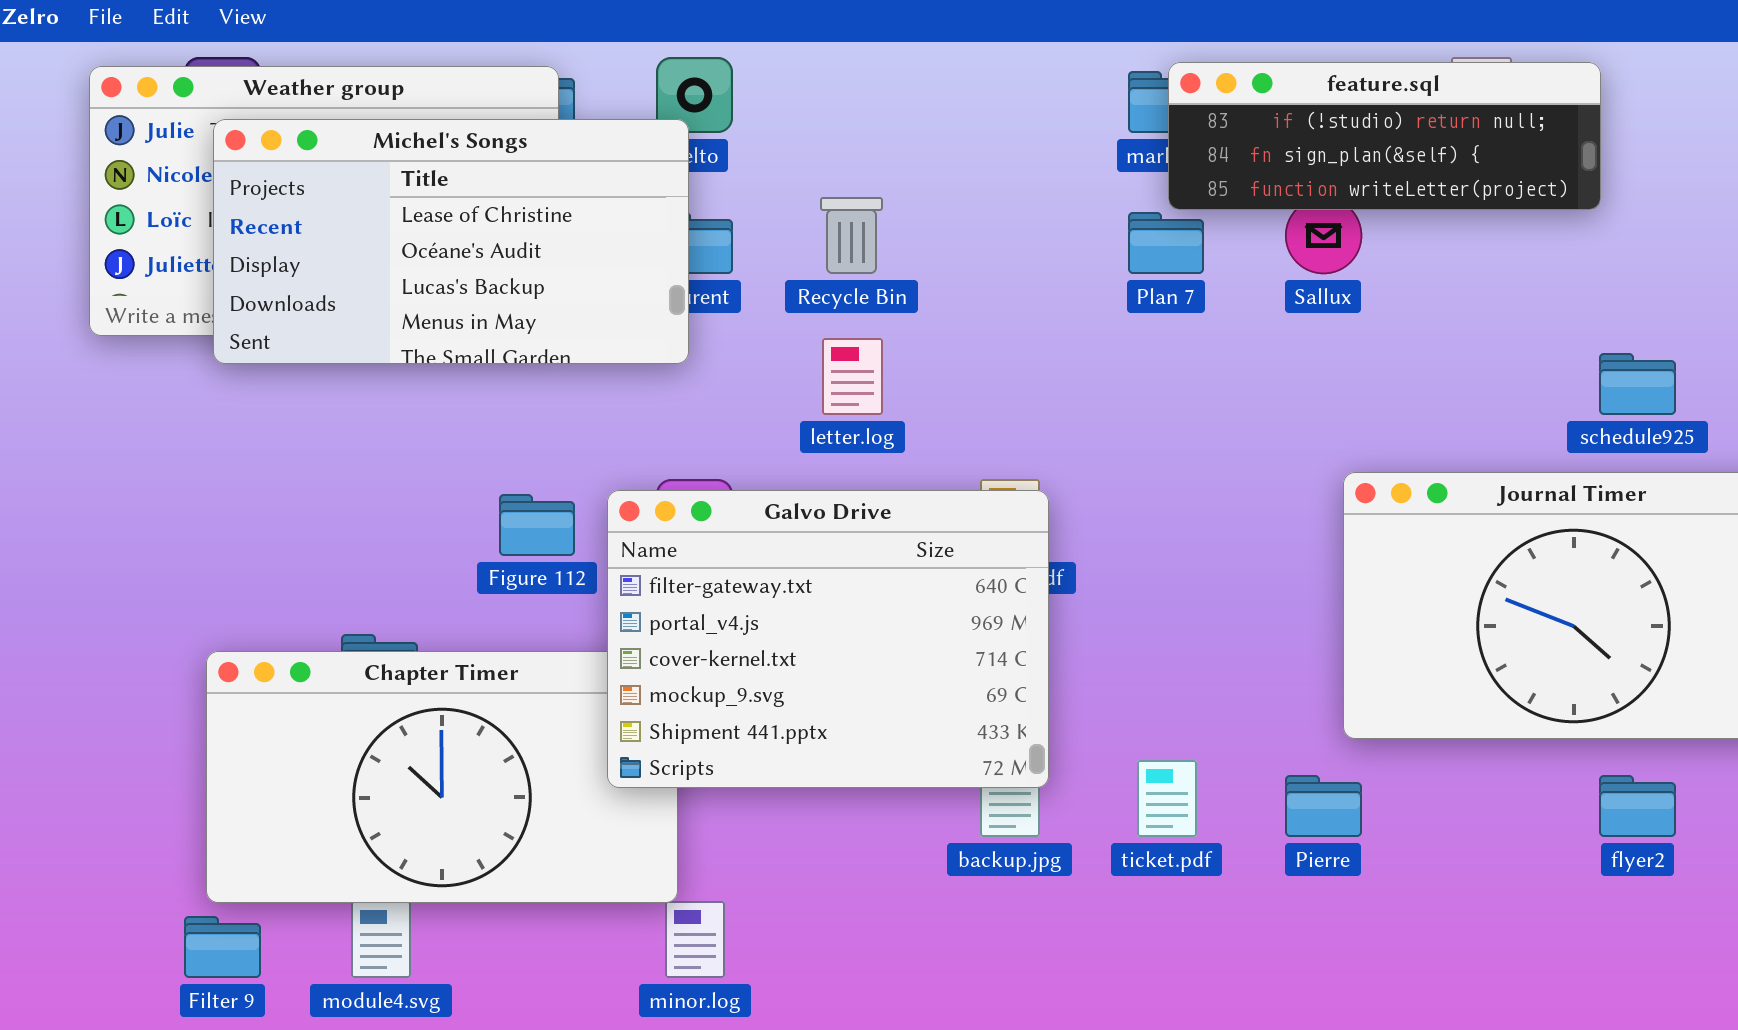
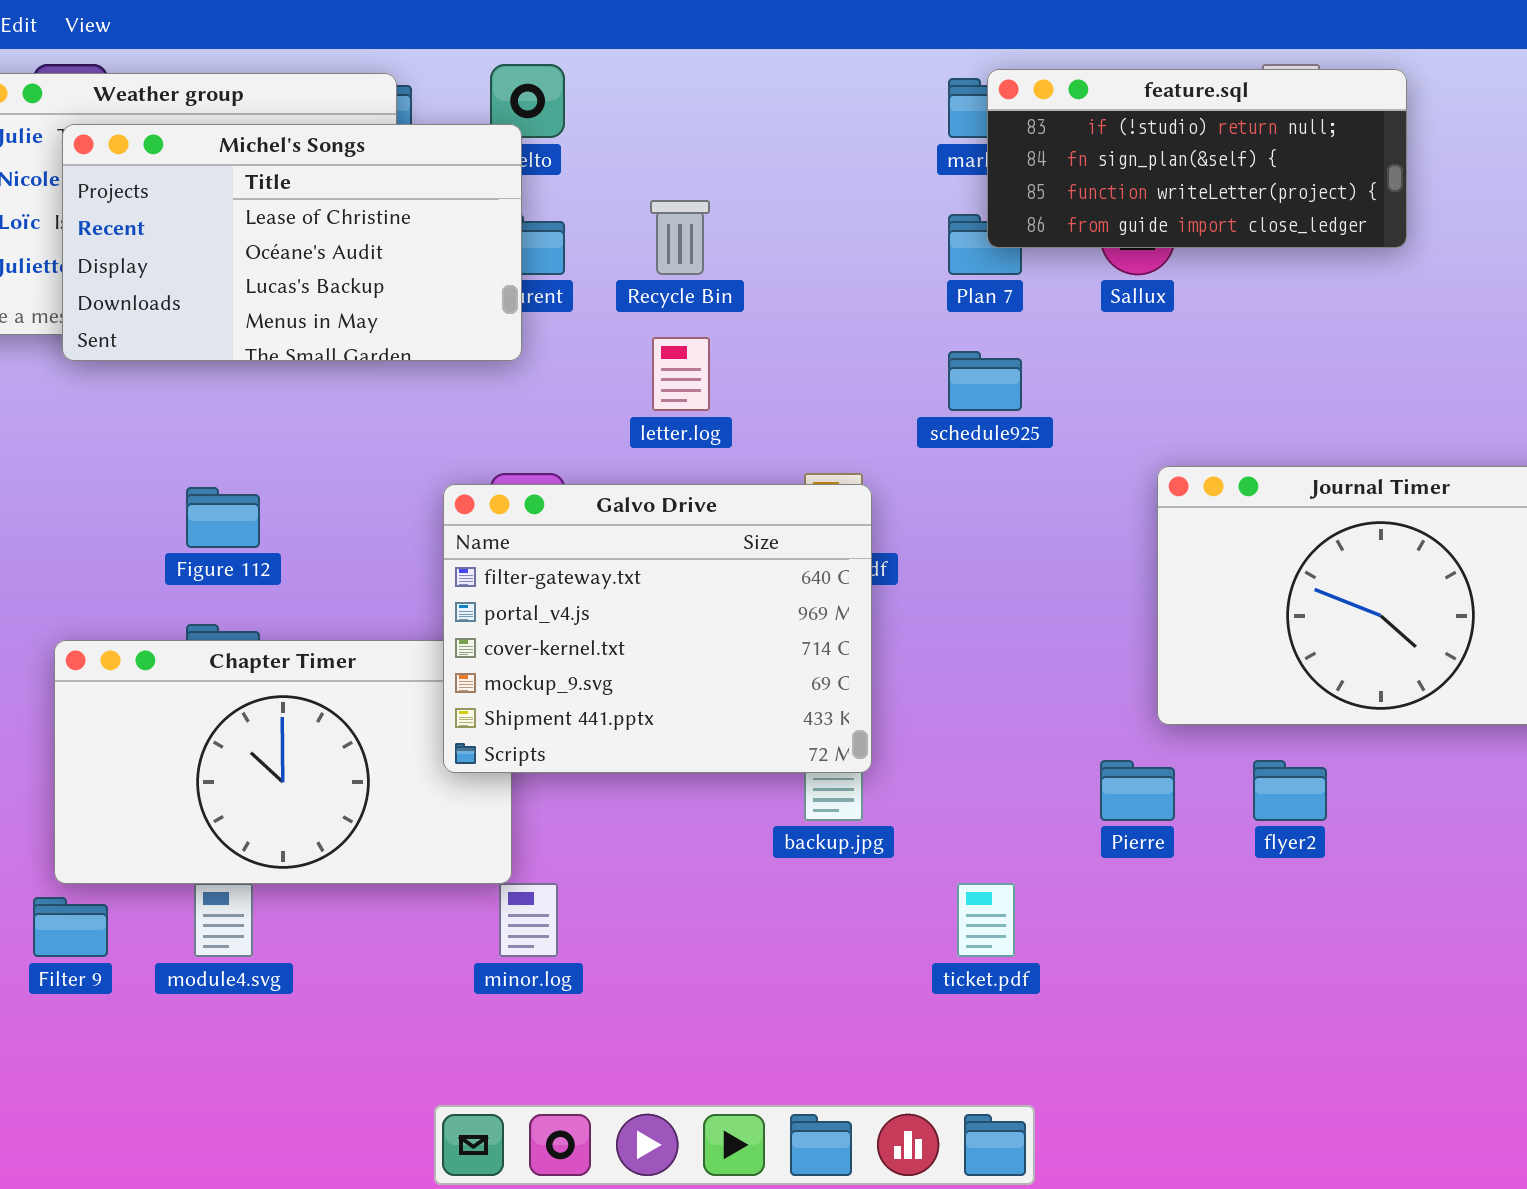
feature.sql: [1168,62,1601,210] -> [987,69,1407,248], resized
schedule925: [1599,353,1676,415] -> [948,351,1022,411], moved
Figure 112: [499,494,575,556] -> [186,487,260,548], moved
ticket.pdf: [1137,760,1197,837] -> [957,883,1015,957], moved
flyer2: [1599,775,1676,837] -> [1253,760,1327,821], moved

